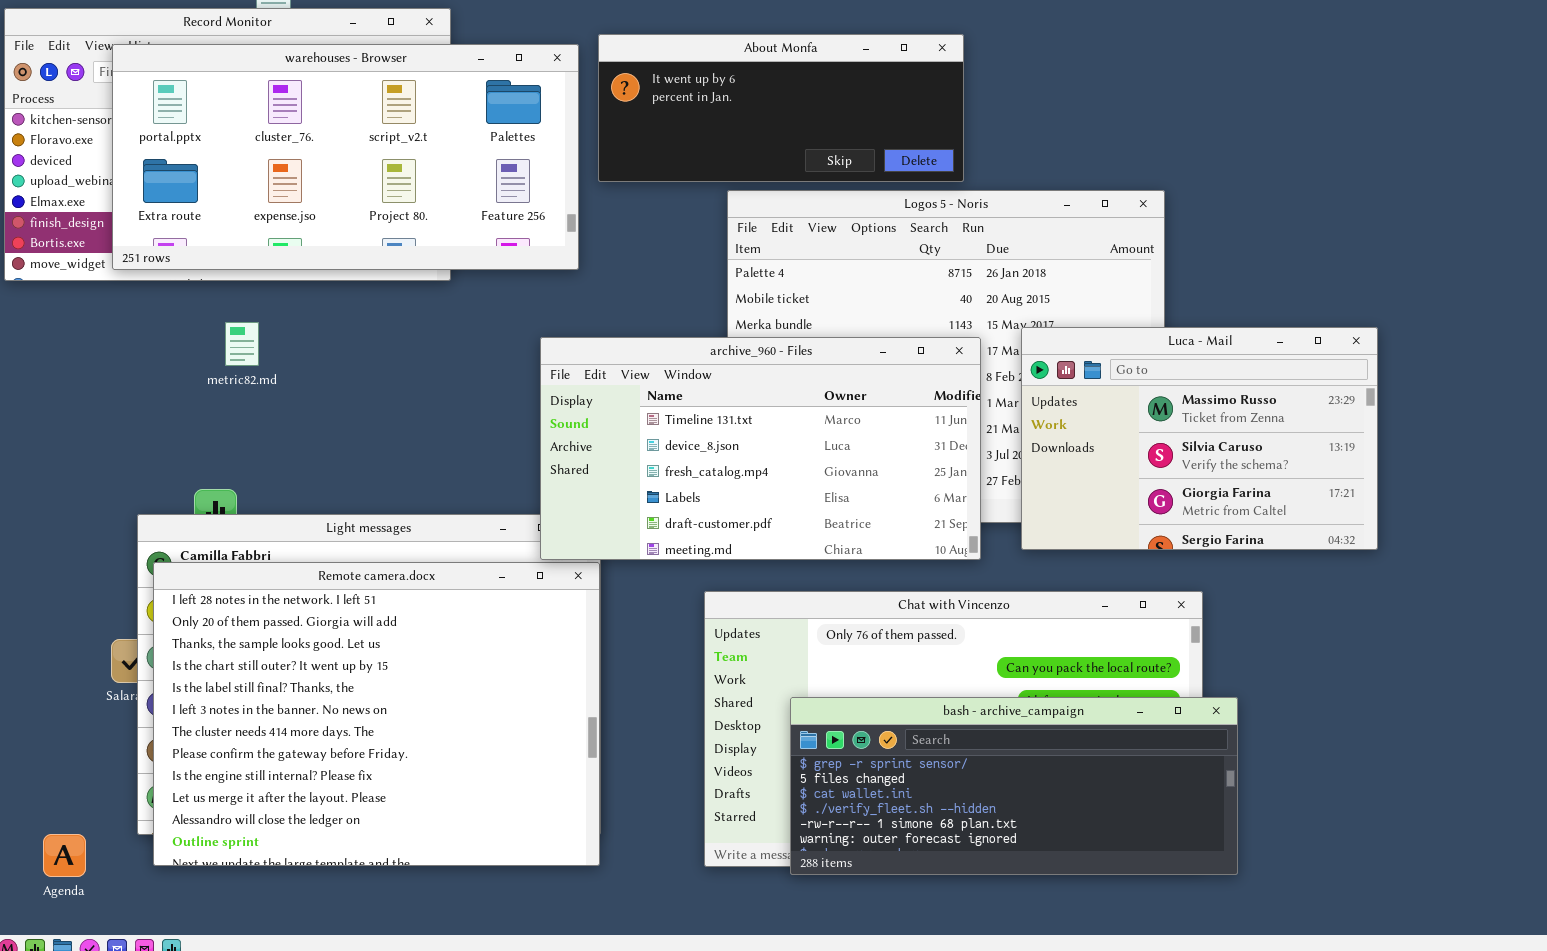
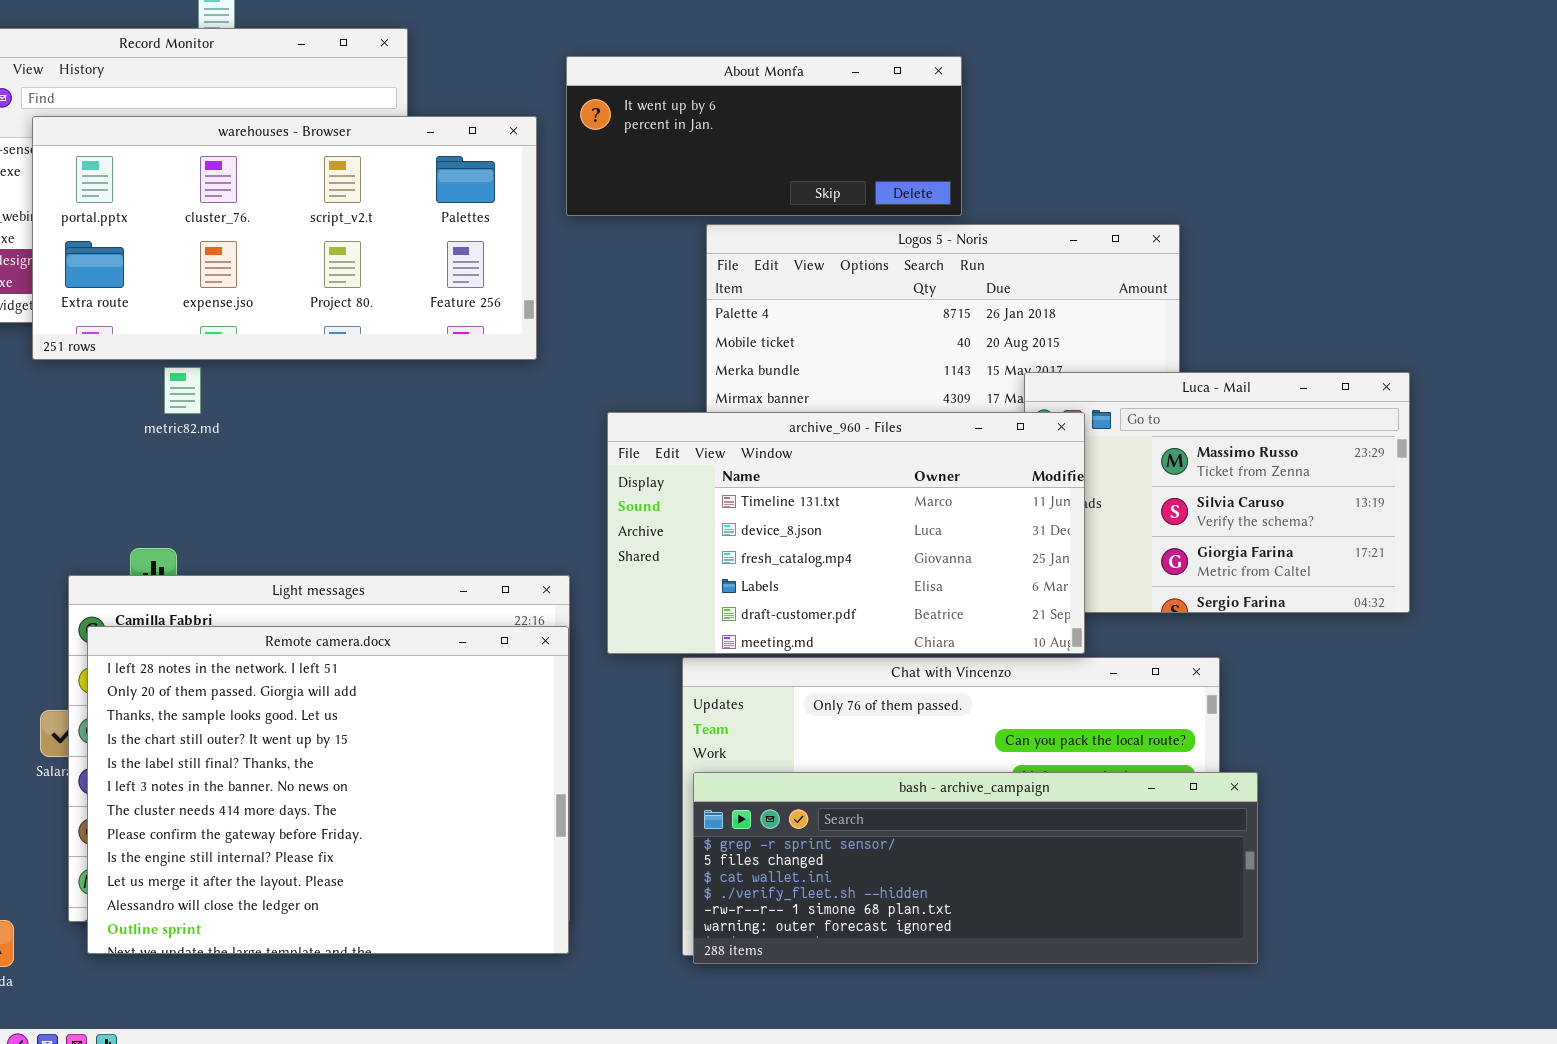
warehouses - Browser: [112,44,579,270] -> [32,116,537,360], moved
archive_960 - Files: [540,337,981,560] -> [607,412,1085,654], moved
bash - archive_campaign: [790,697,1238,875] -> [693,772,1258,964], resized

